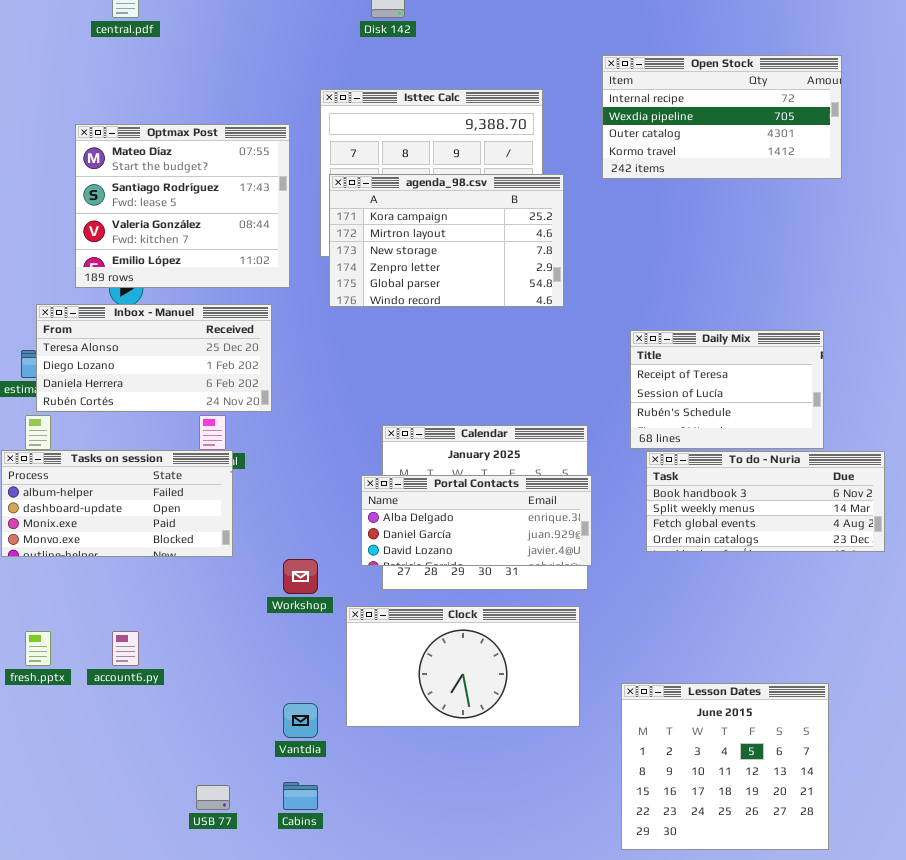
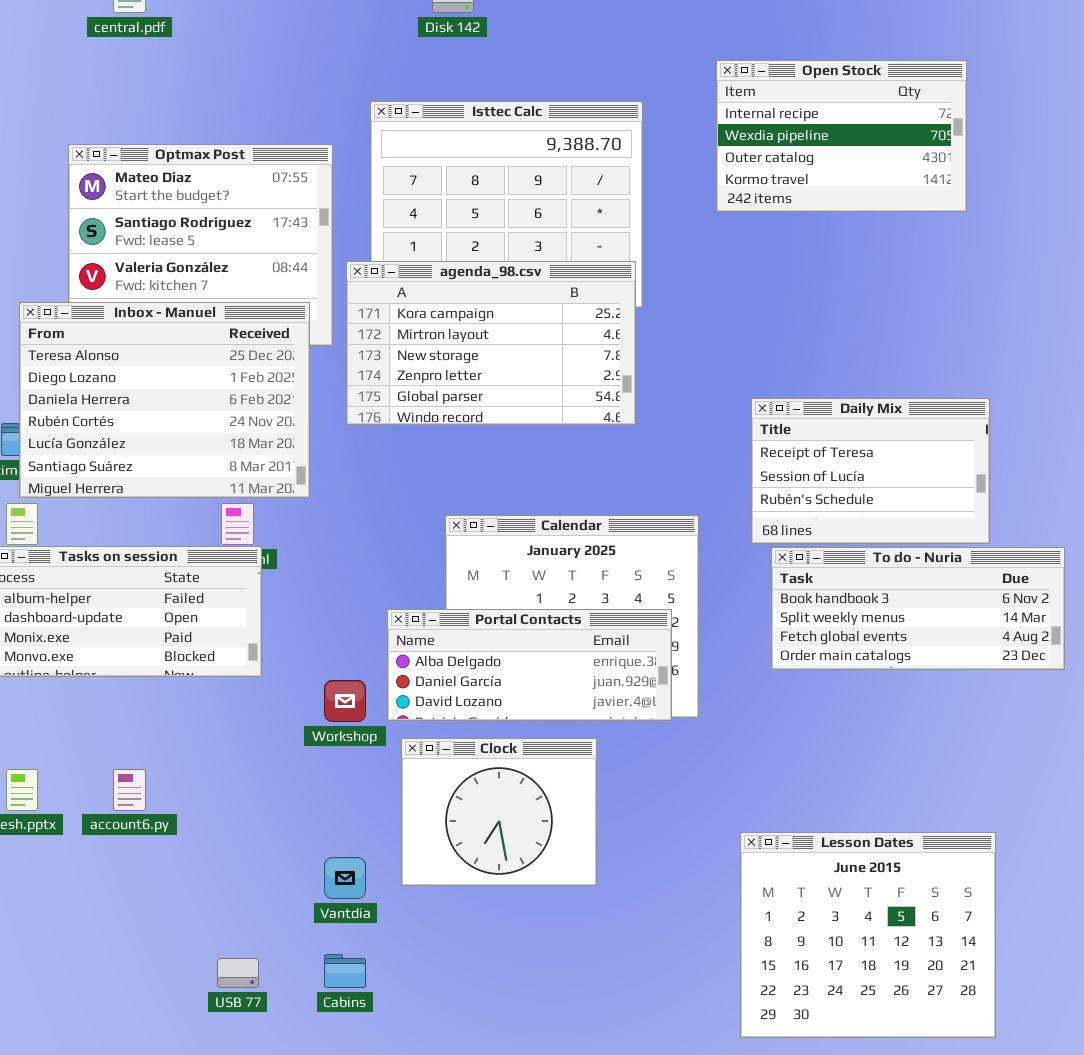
Open Stock: [602,55,842,179] -> [716,60,967,212], resized
agenda_98.csv: [329,174,564,307] -> [346,261,636,425], moved
Inbox - Manuel: [36,304,272,412] -> [19,302,310,498], resized
Portal Contacts: [361,475,592,566] -> [387,609,672,721], moved
Clock: [346,606,580,727] -> [401,738,597,886], resized

